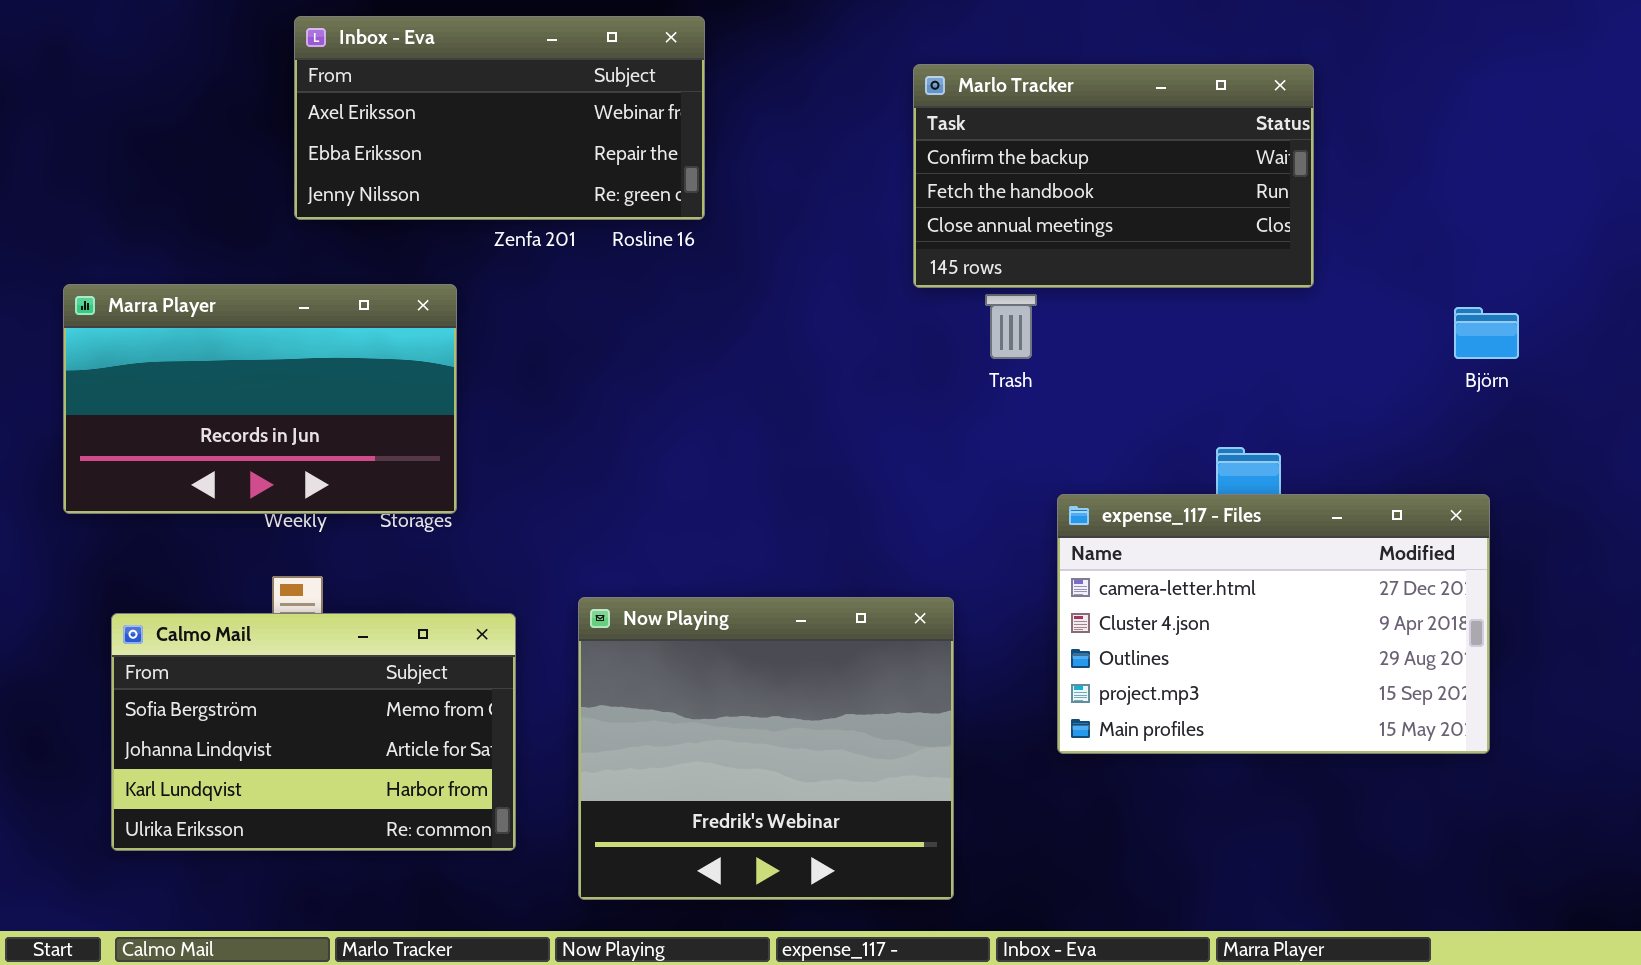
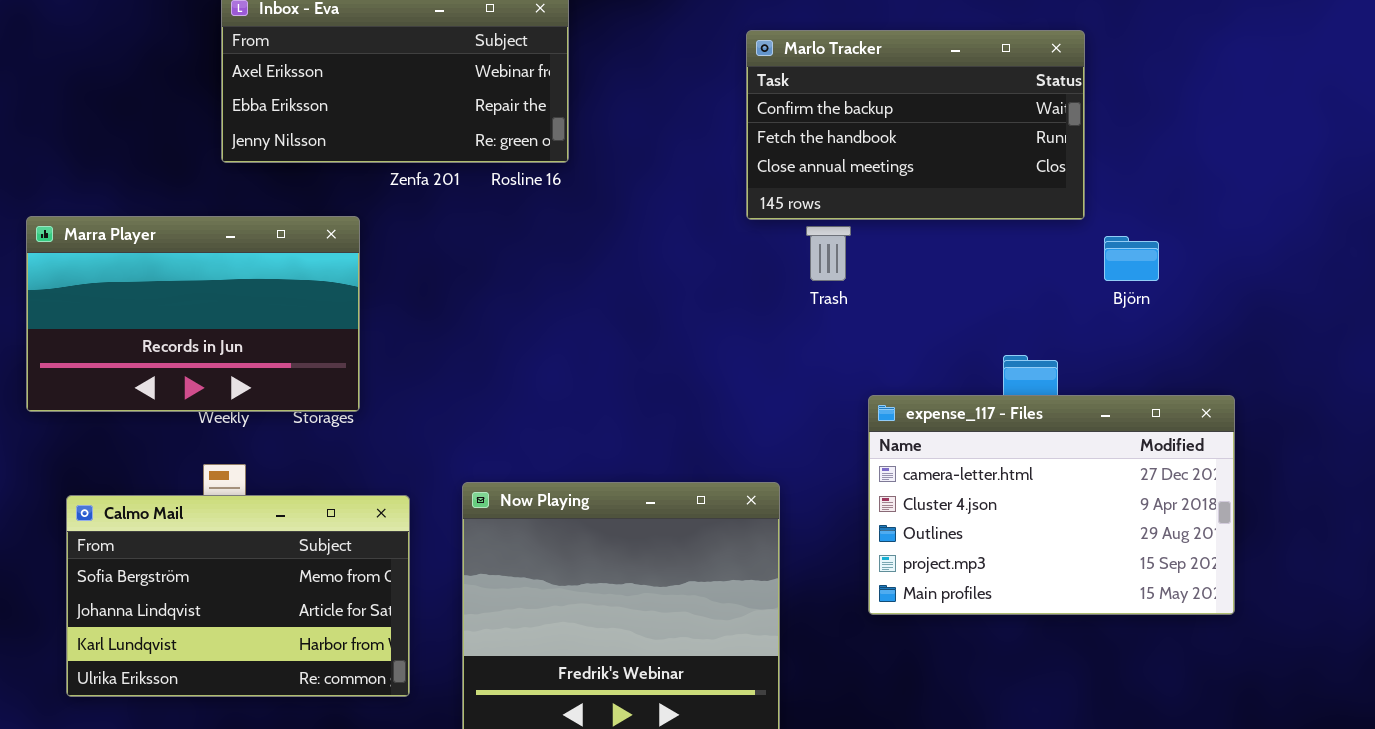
Björn: [1454,307,1519,359] -> [1104,236,1159,281], moved

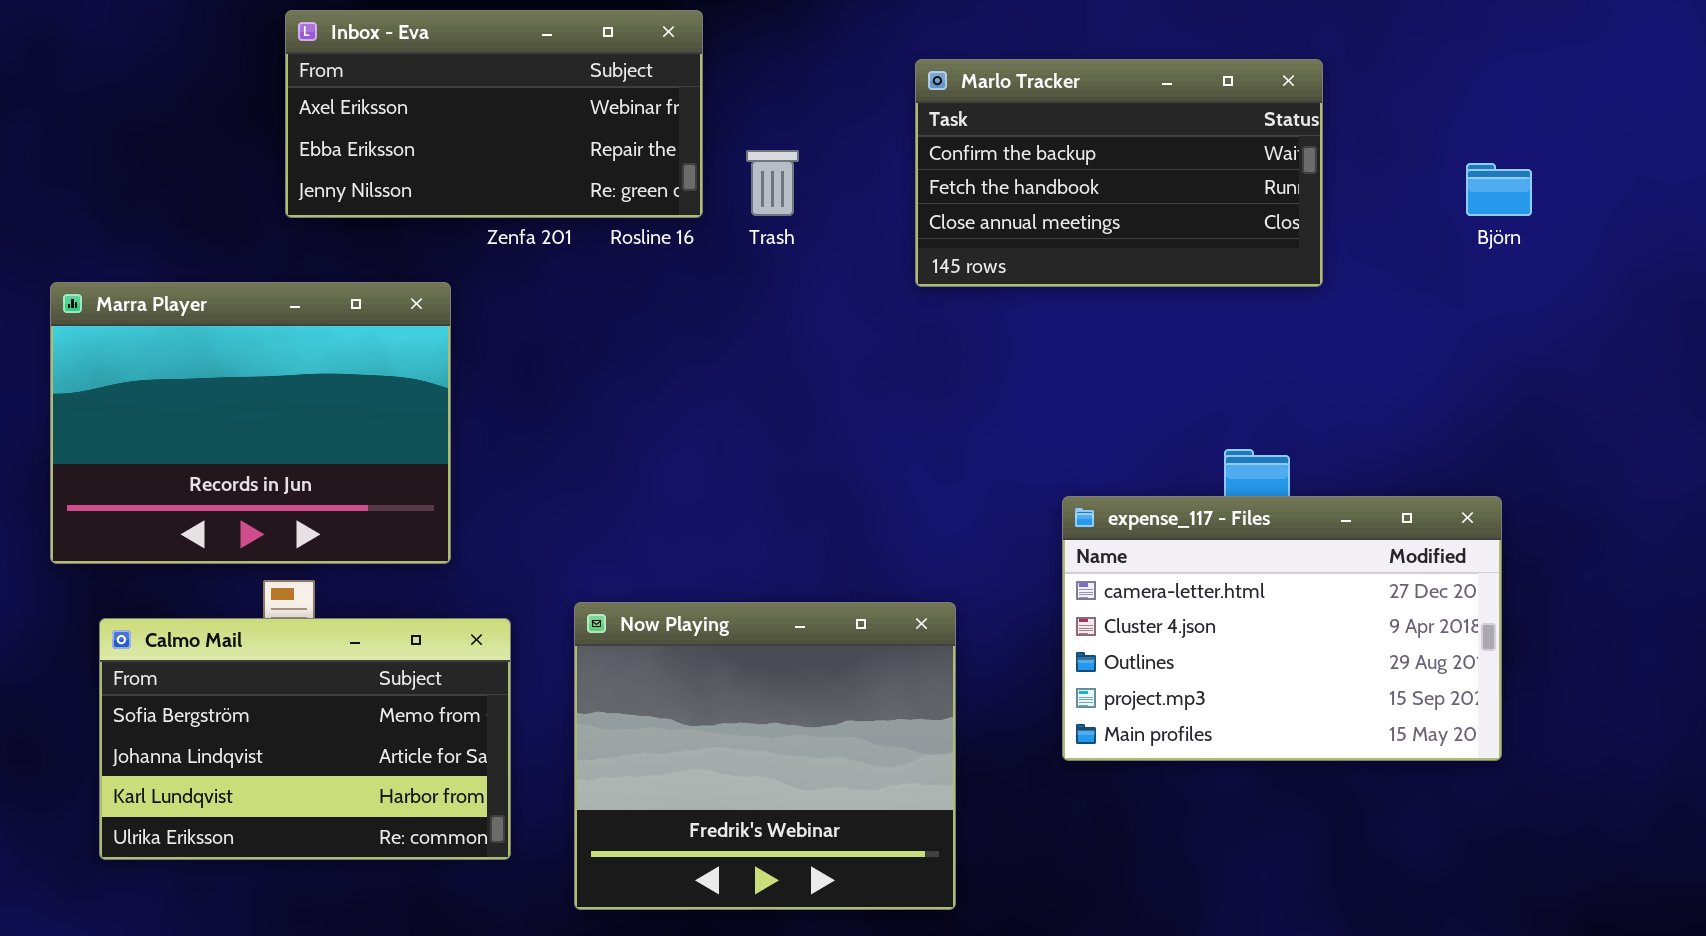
Marra Player: [26,216,360,412] -> [50,282,451,564], resized
Trash: [806,226,851,281] -> [746,150,799,216], moved
Björn: [1104,236,1159,281] -> [1466,163,1532,216], moved

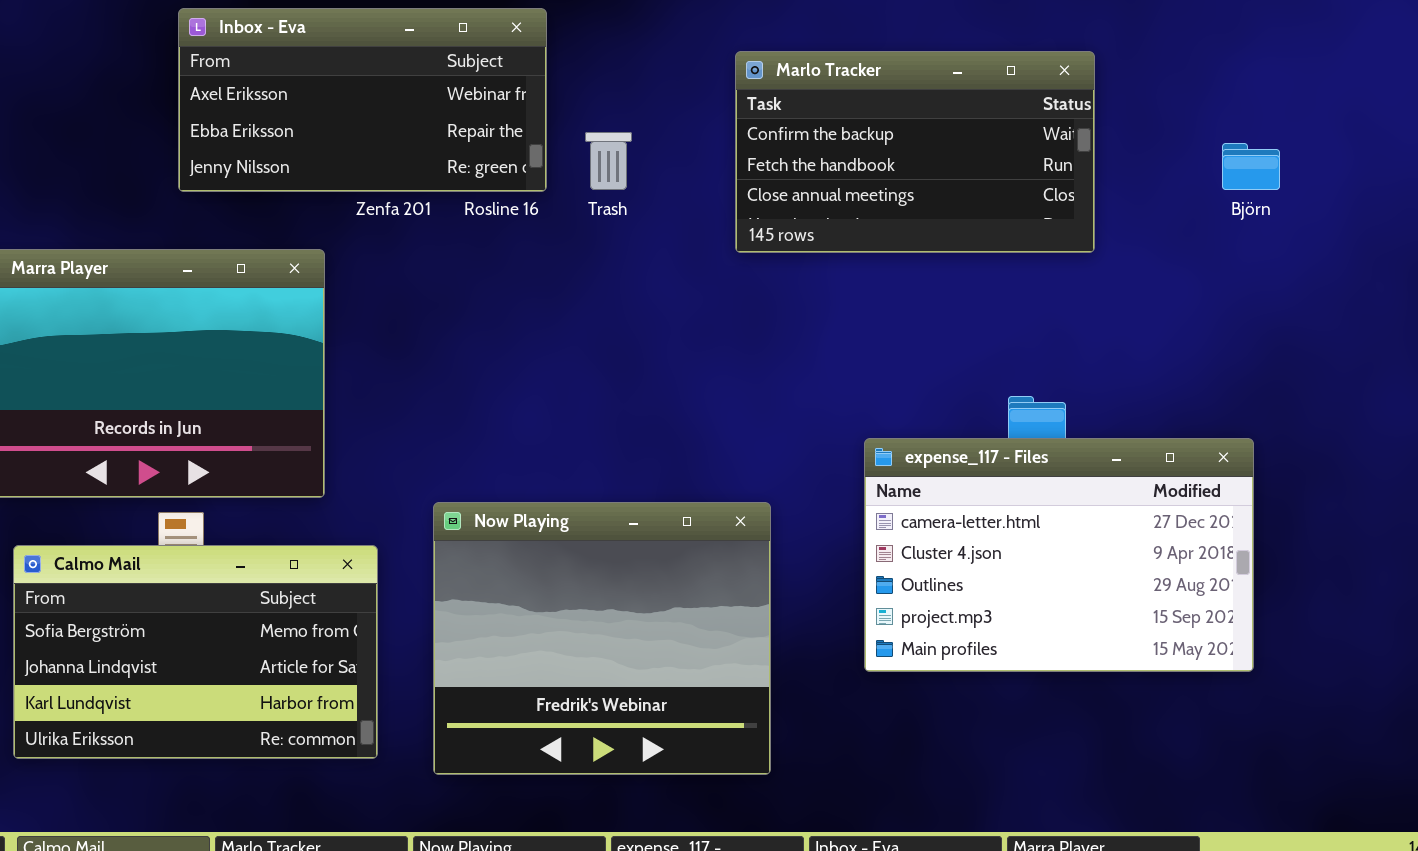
Now Playing: [574,602,956,910] -> [433,502,771,775], moved

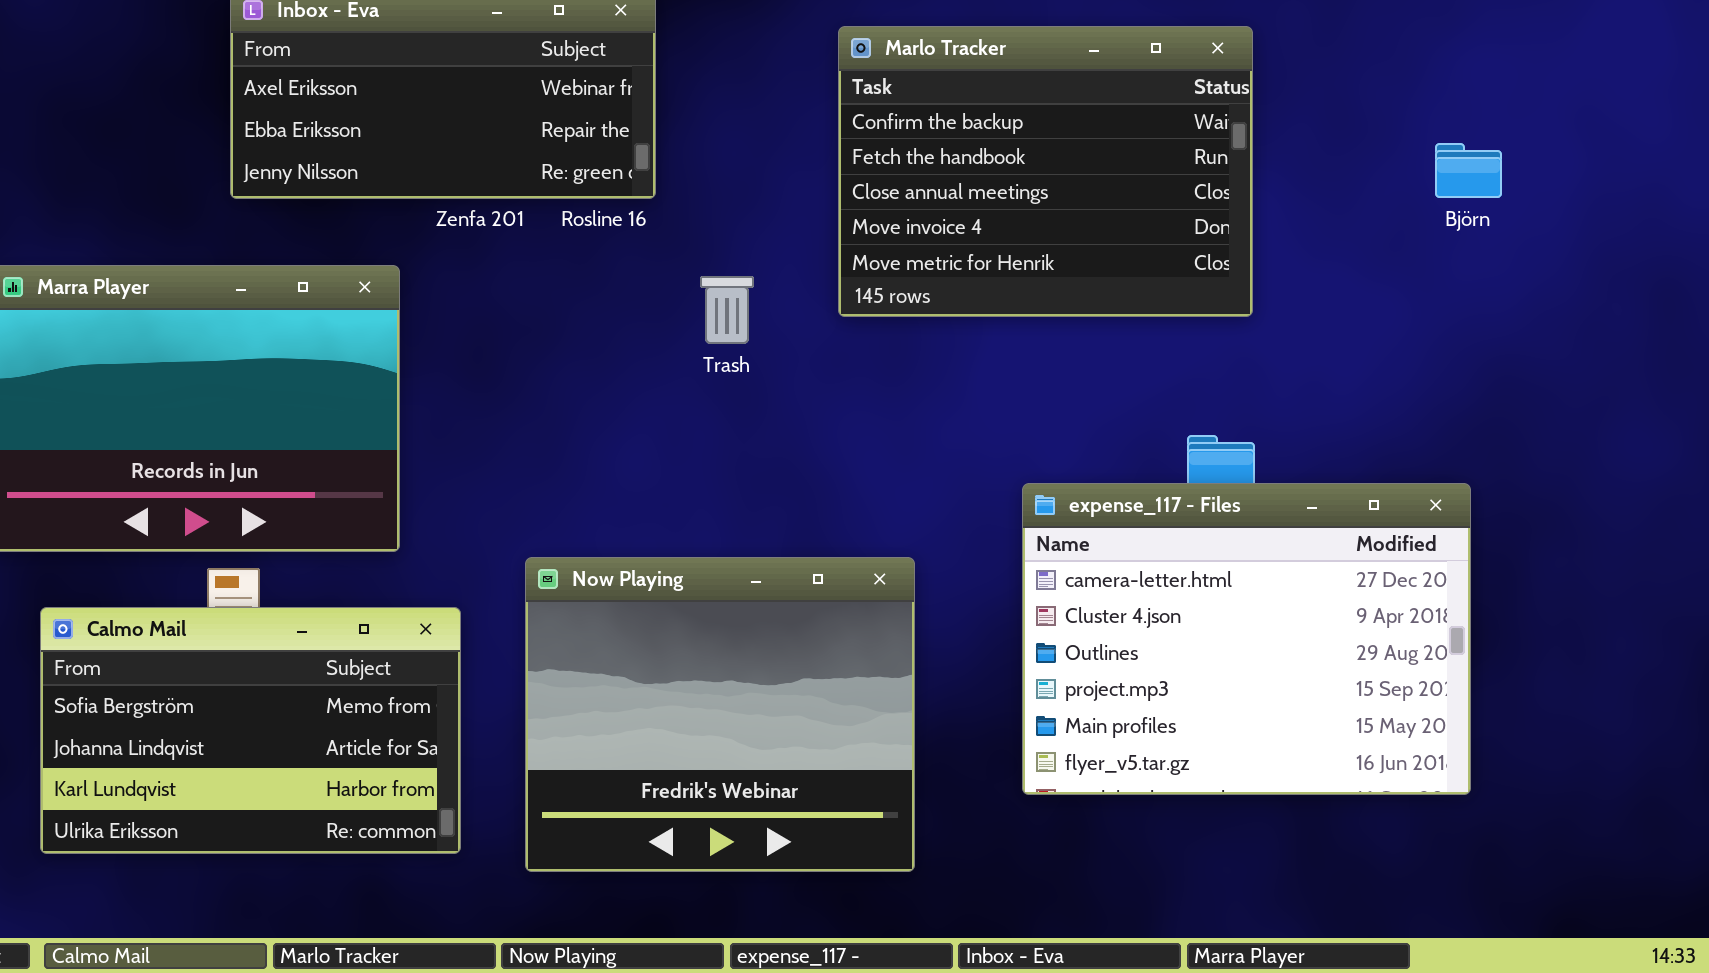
Marlo Tracker: [735,51,1095,253] -> [838,26,1253,317], moved, resized
Trash: [585,132,632,190] -> [700,276,754,344], moved
expense_117 - Files: [864,438,1254,672] -> [1022,483,1471,795], resized

